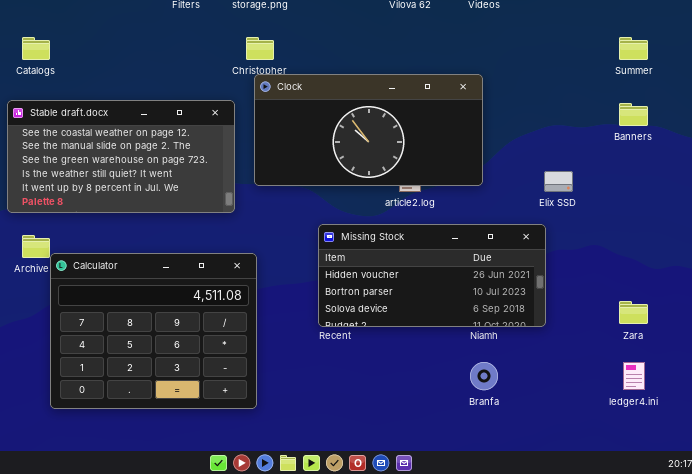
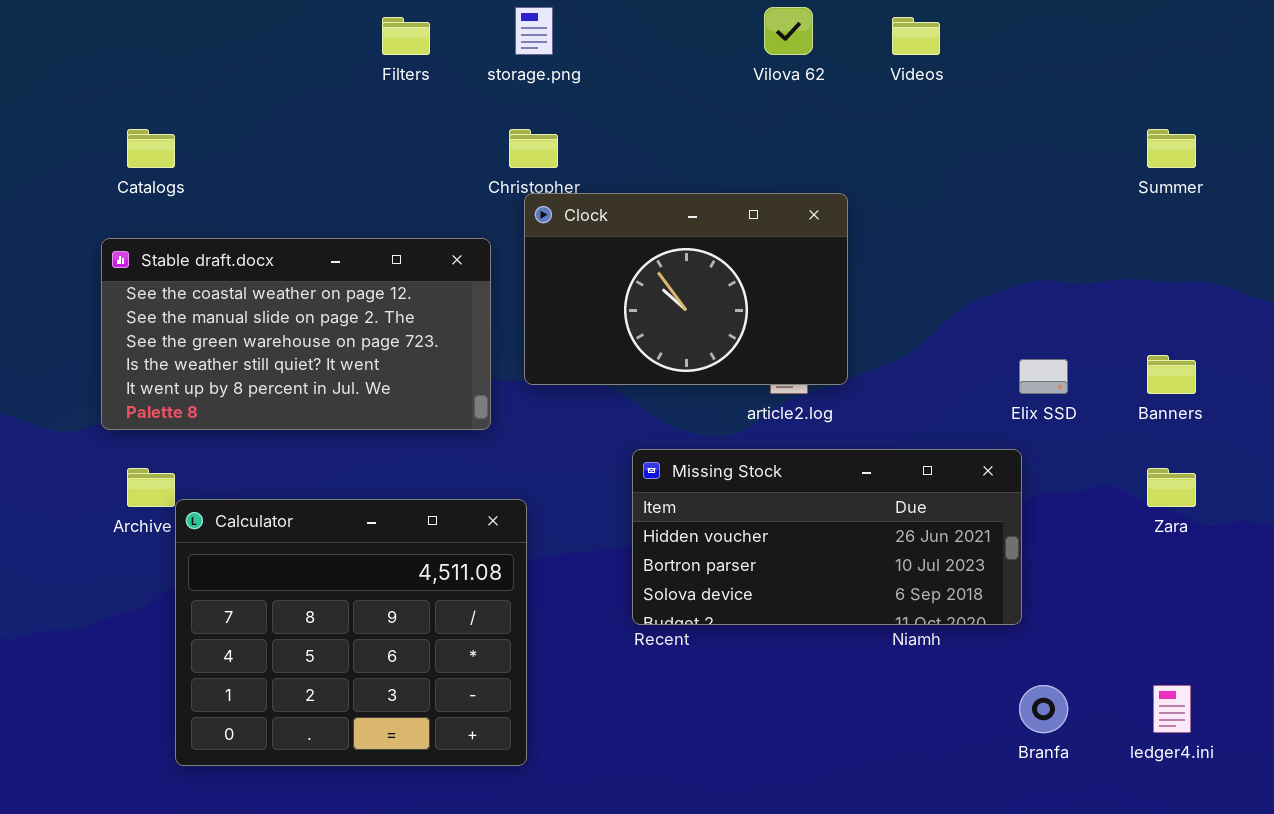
Clock: [254,74,483,186] -> [524,193,848,385], resized
Banners: [619,103,648,126] -> [1147,355,1196,394], moved
Zara: [619,301,648,324] -> [1147,468,1196,507], moved
Branfa: [470,362,498,390] -> [1019,685,1068,733], moved

